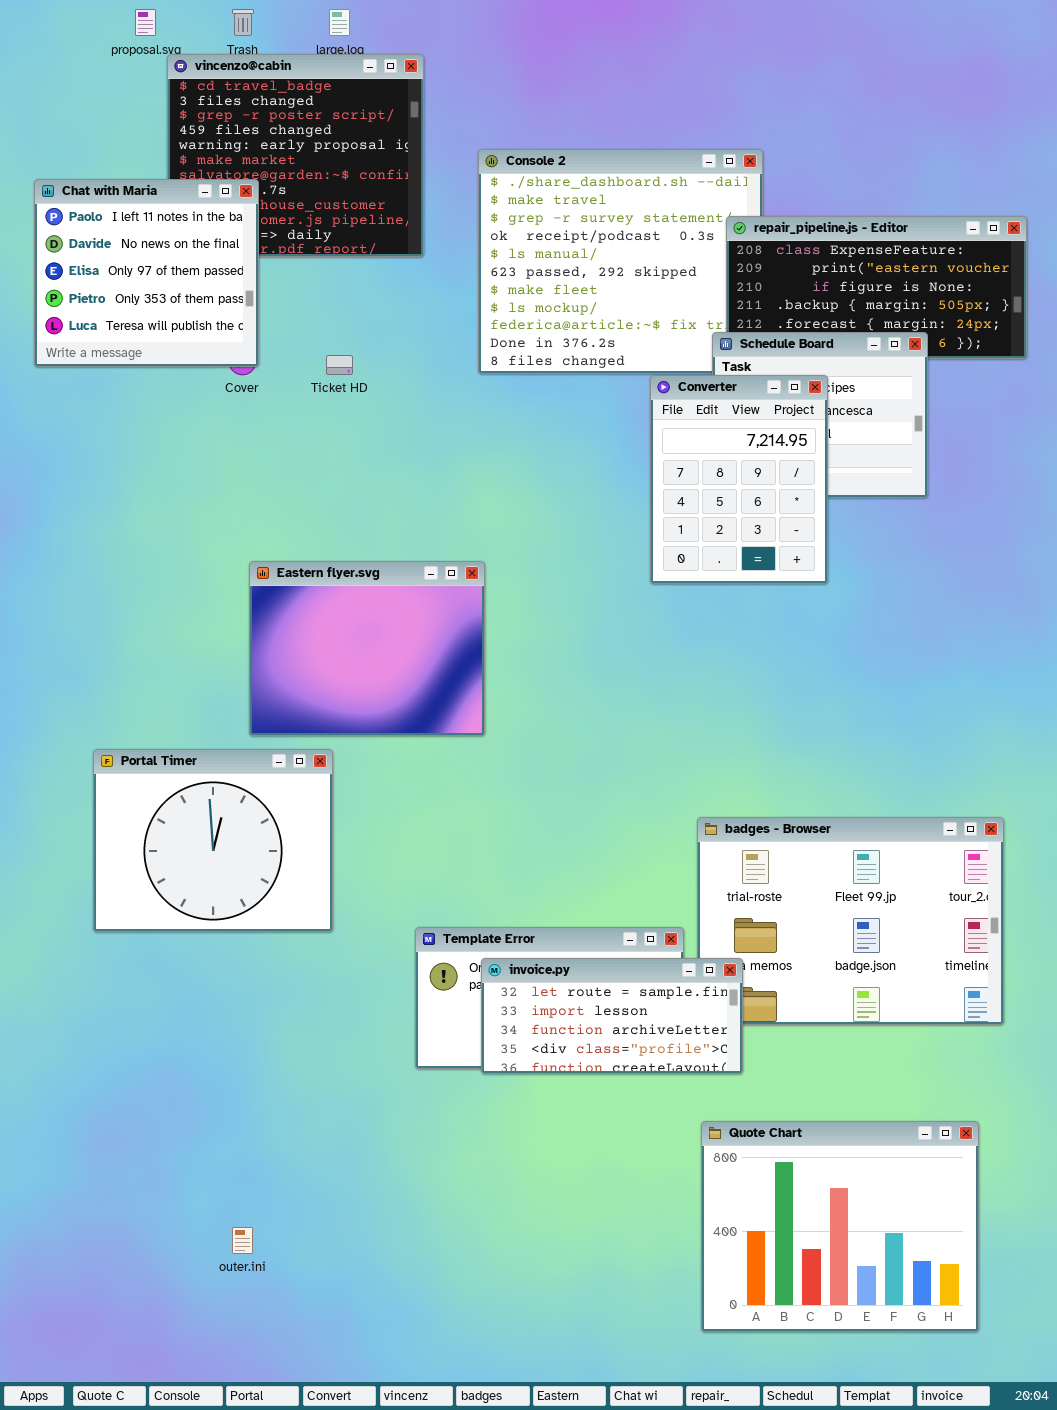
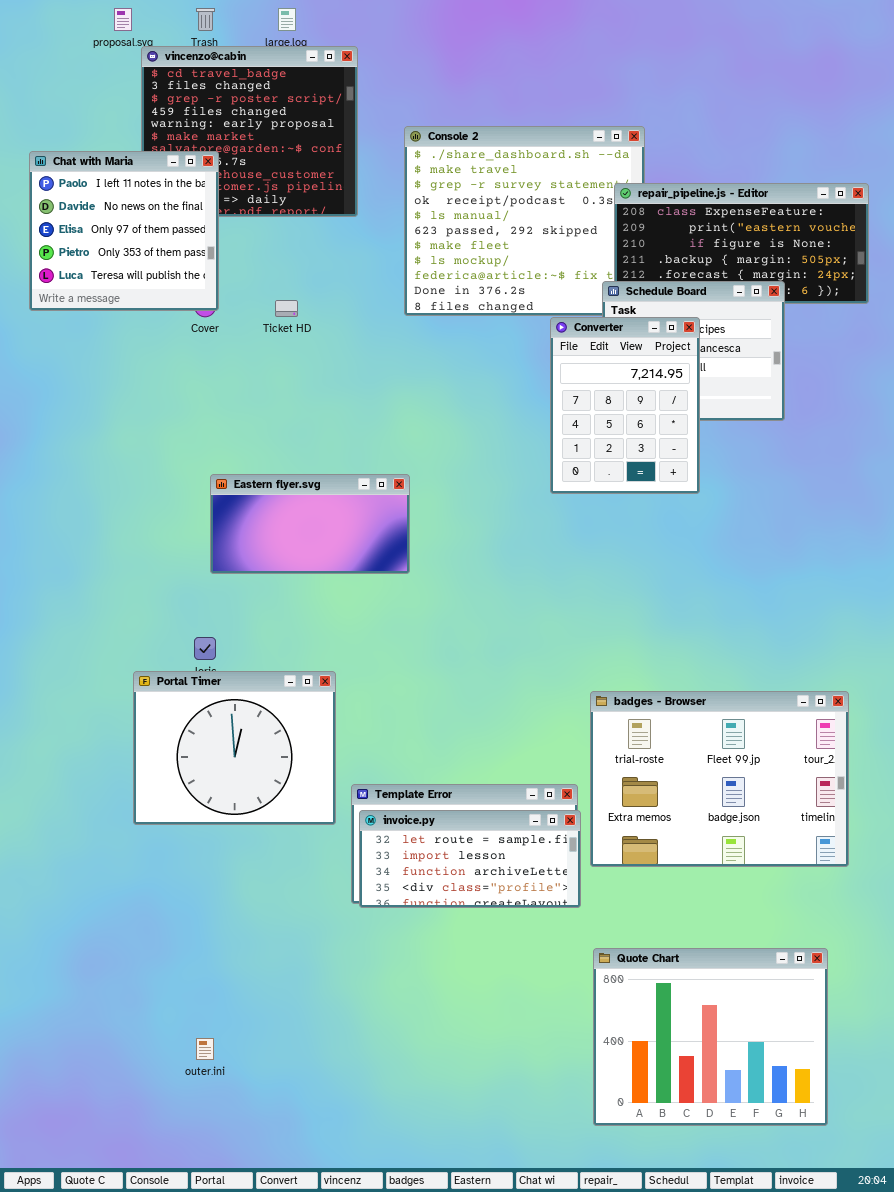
Eastern flyer.svg: [249,561,485,736] -> [210,474,410,574], resized
Portal Timer: [93,749,333,932] -> [133,671,336,825], moved
invoice.py: [481,958,743,1074] -> [359,810,581,908], moved

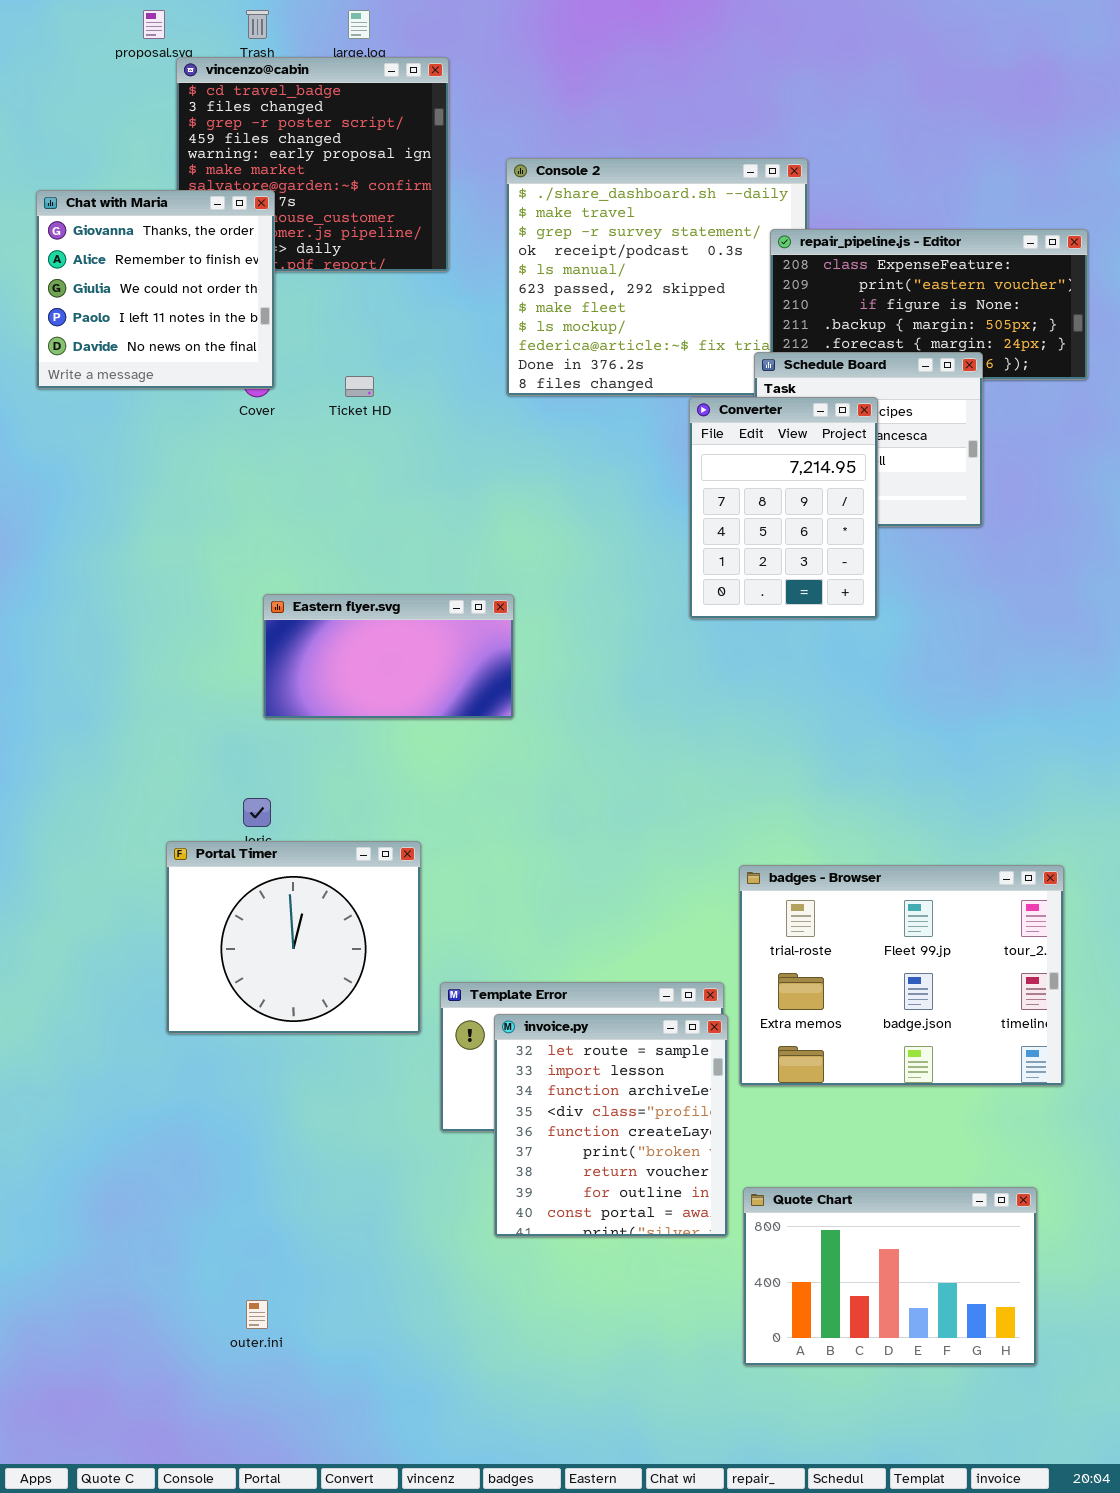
Chat with Maria: [29,151,219,311] -> [36,190,275,389], scrolled up 3 rows
invoice.py: [359,810,581,908] -> [494,1014,728,1237], resized
Quote Chart: [593,948,828,1126] -> [743,1187,1037,1366], resized

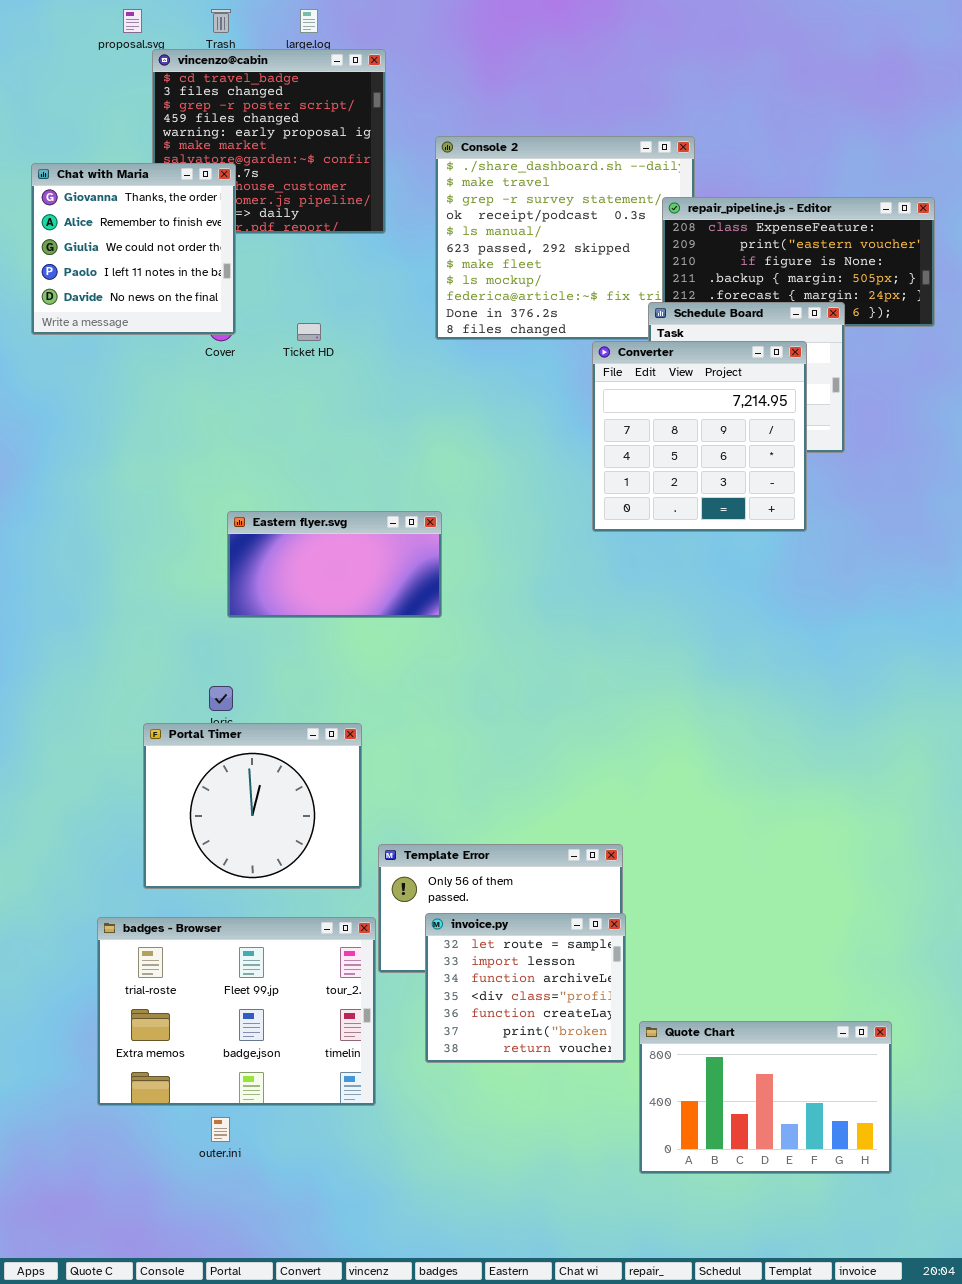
Converter: [689,397,878,619] -> [592,341,807,532], resized
badges - Browser: [739,865,1064,1086] -> [97,917,376,1106], moved
invoice.py: [494,1014,728,1237] -> [425,913,626,1063], resized

